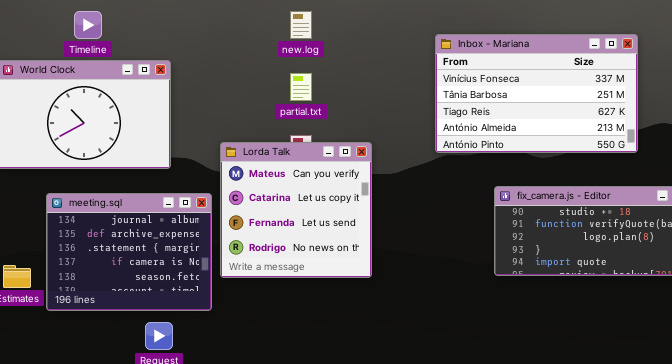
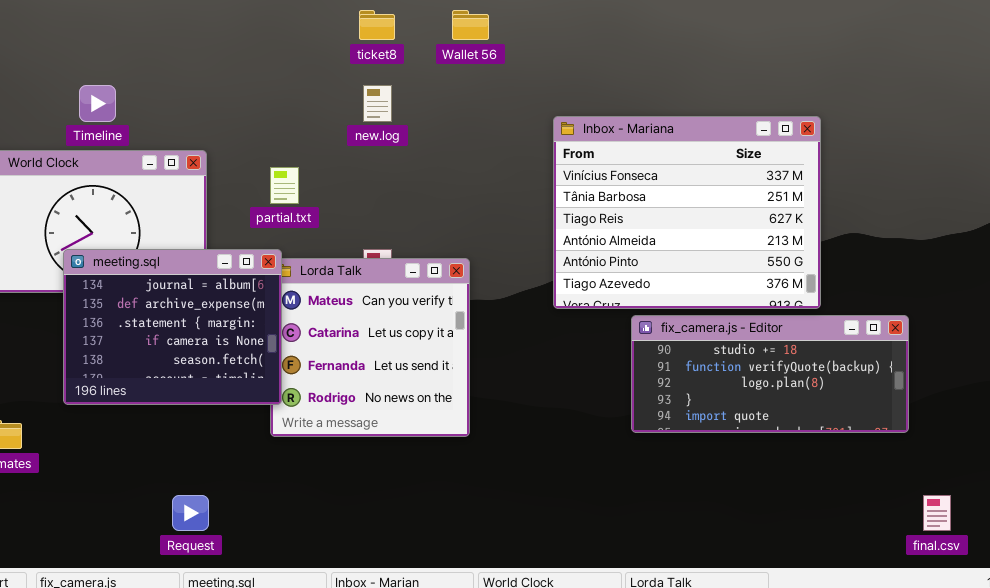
Inbox - Mariana: [435,34,638,153] -> [553,116,821,309], resized
partial.txt: [290,73,312,101] -> [270,167,299,204], moved
meeting.sql: [46,193,212,311] -> [63,249,282,405], moved

